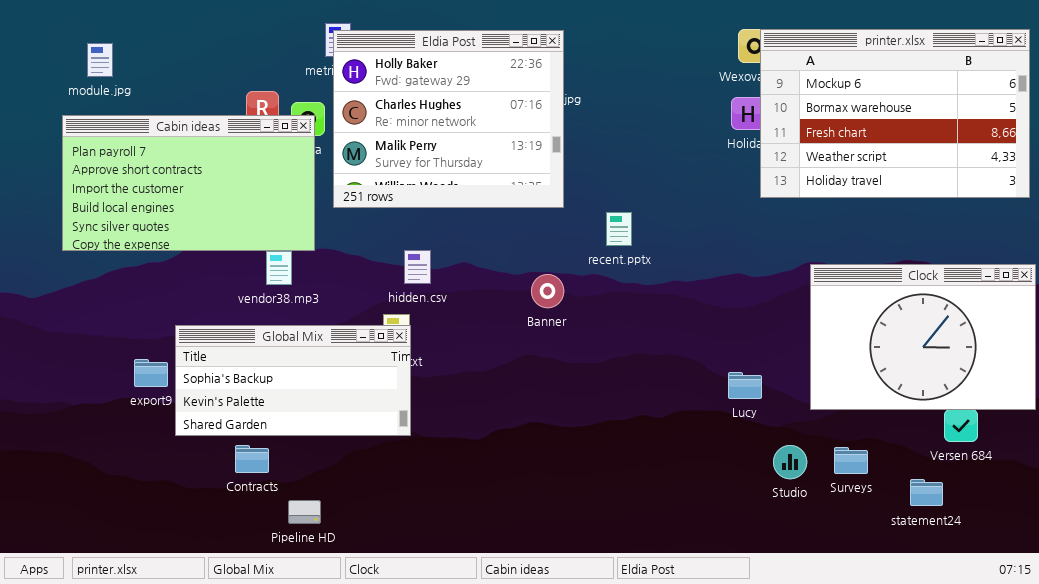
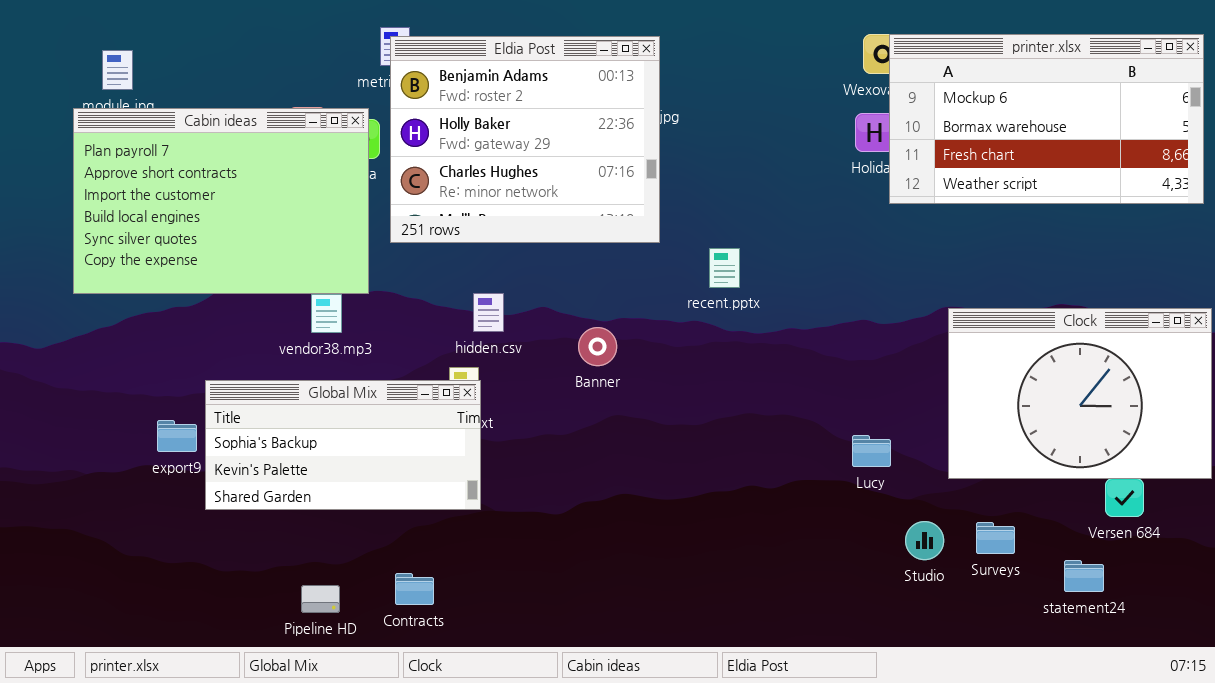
printer.xlsx: [760,29,1030,198] -> [889,34,1204,204], resized
Eldia Post: [333,30,564,208] -> [390,36,660,243], scrolled up 1 row
Cabin ideas: [62,115,315,251] -> [73,108,369,294], resized
Banner: [531,274,564,308] -> [578,327,617,366], moved
Contracts: [235,445,269,473] -> [395,573,434,605], moved
Pipeline HD: [288,500,321,524] -> [301,585,340,613], moved

